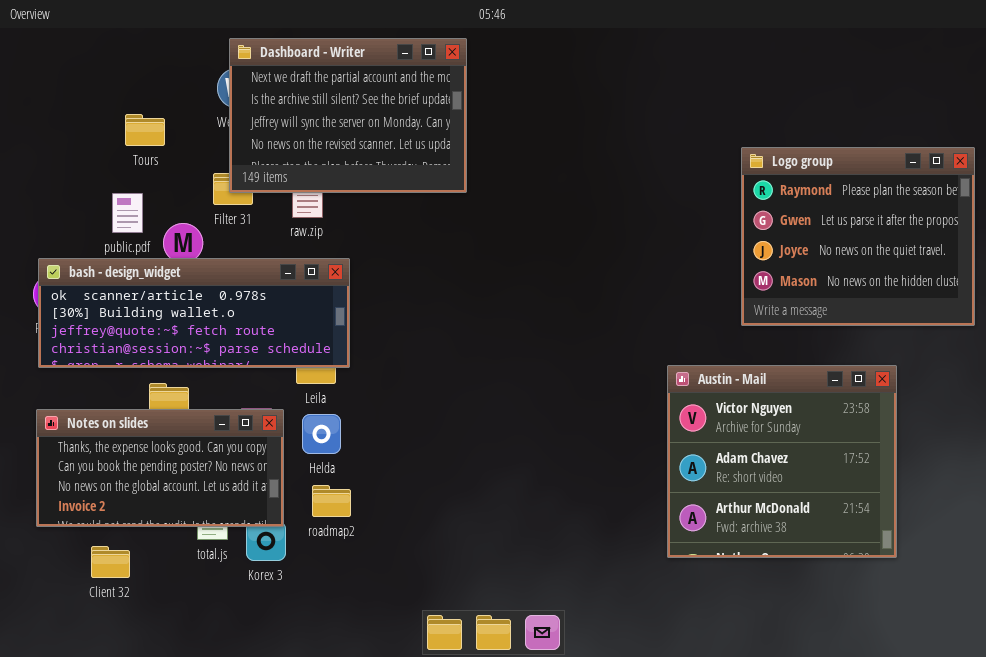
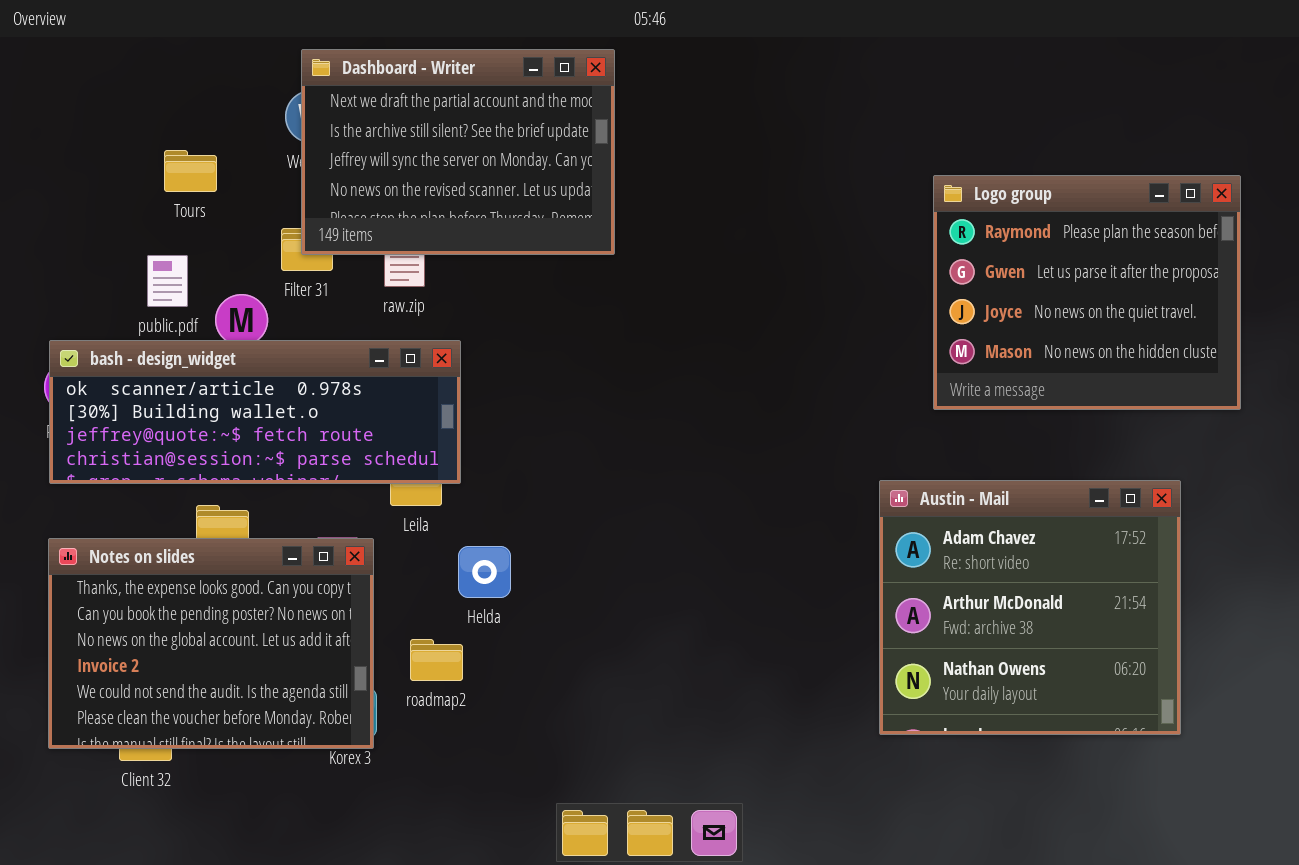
Logo group: [741,147,975,326] -> [933,175,1241,410], moved
Austin - Mail: [667,365,897,558] -> [879,480,1181,735], scrolled down 1 row
Notes on slides: [36,409,284,527] -> [48,538,374,749], resized
Helda: [302,414,341,454] -> [458,546,511,598], moved

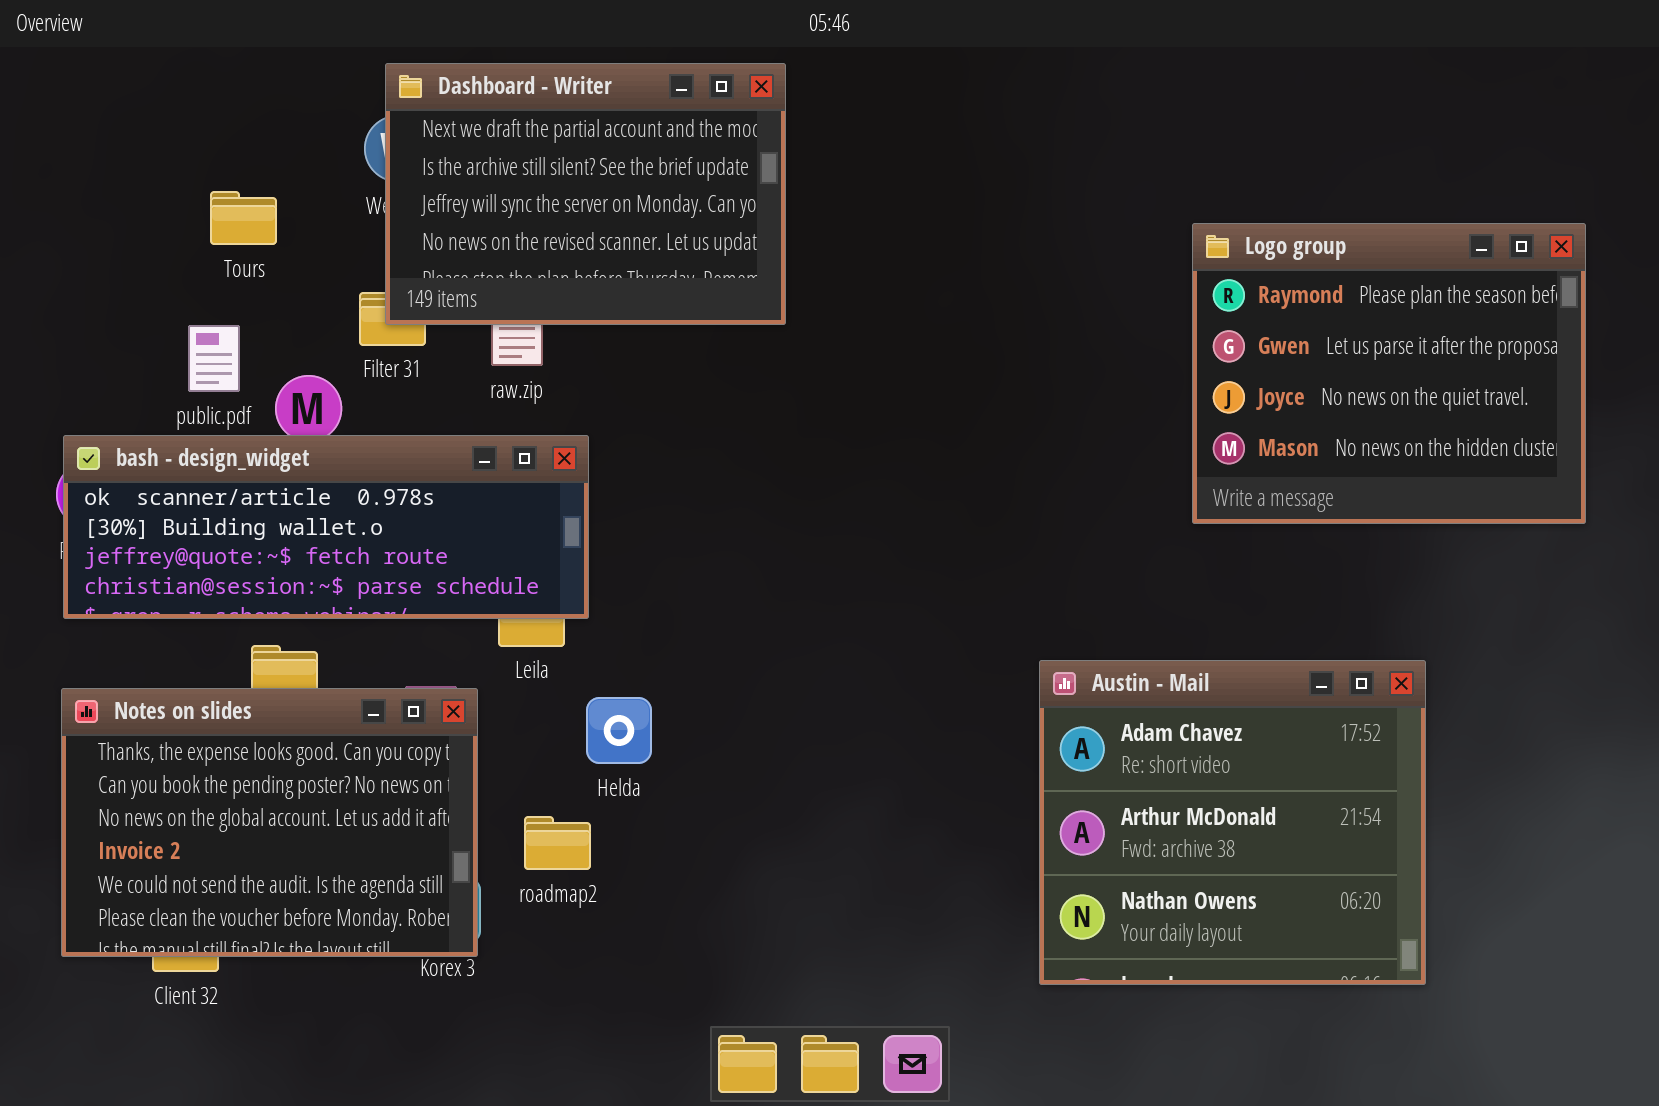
Austin - Mail: [879,480,1181,735] -> [1039,660,1426,985], moved

